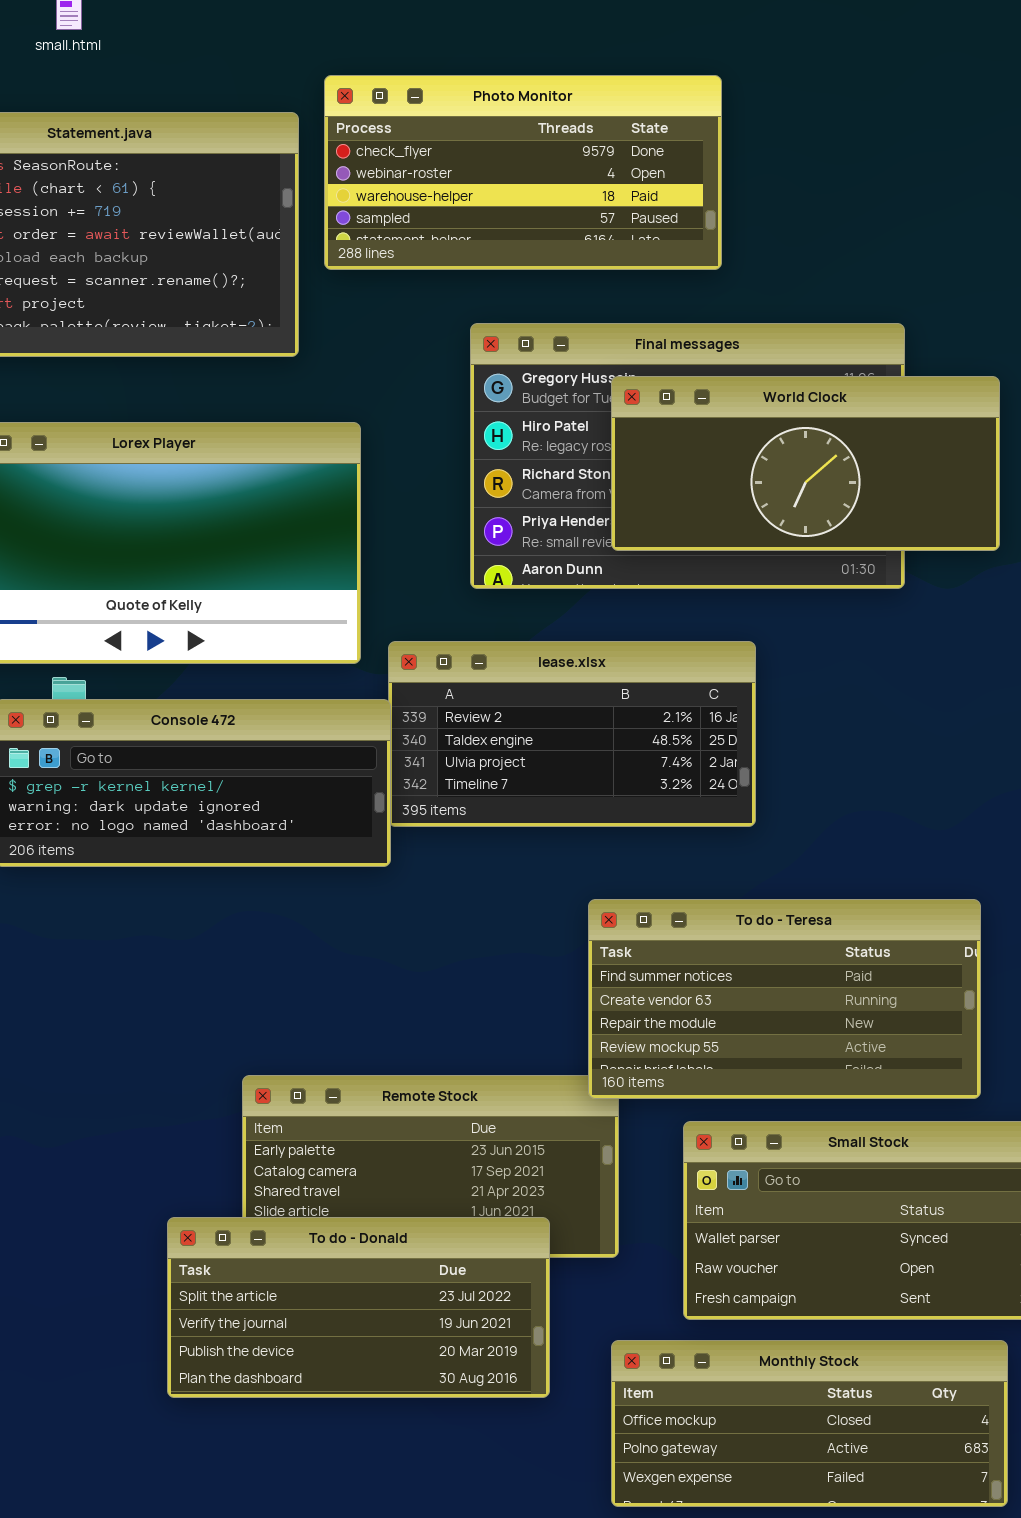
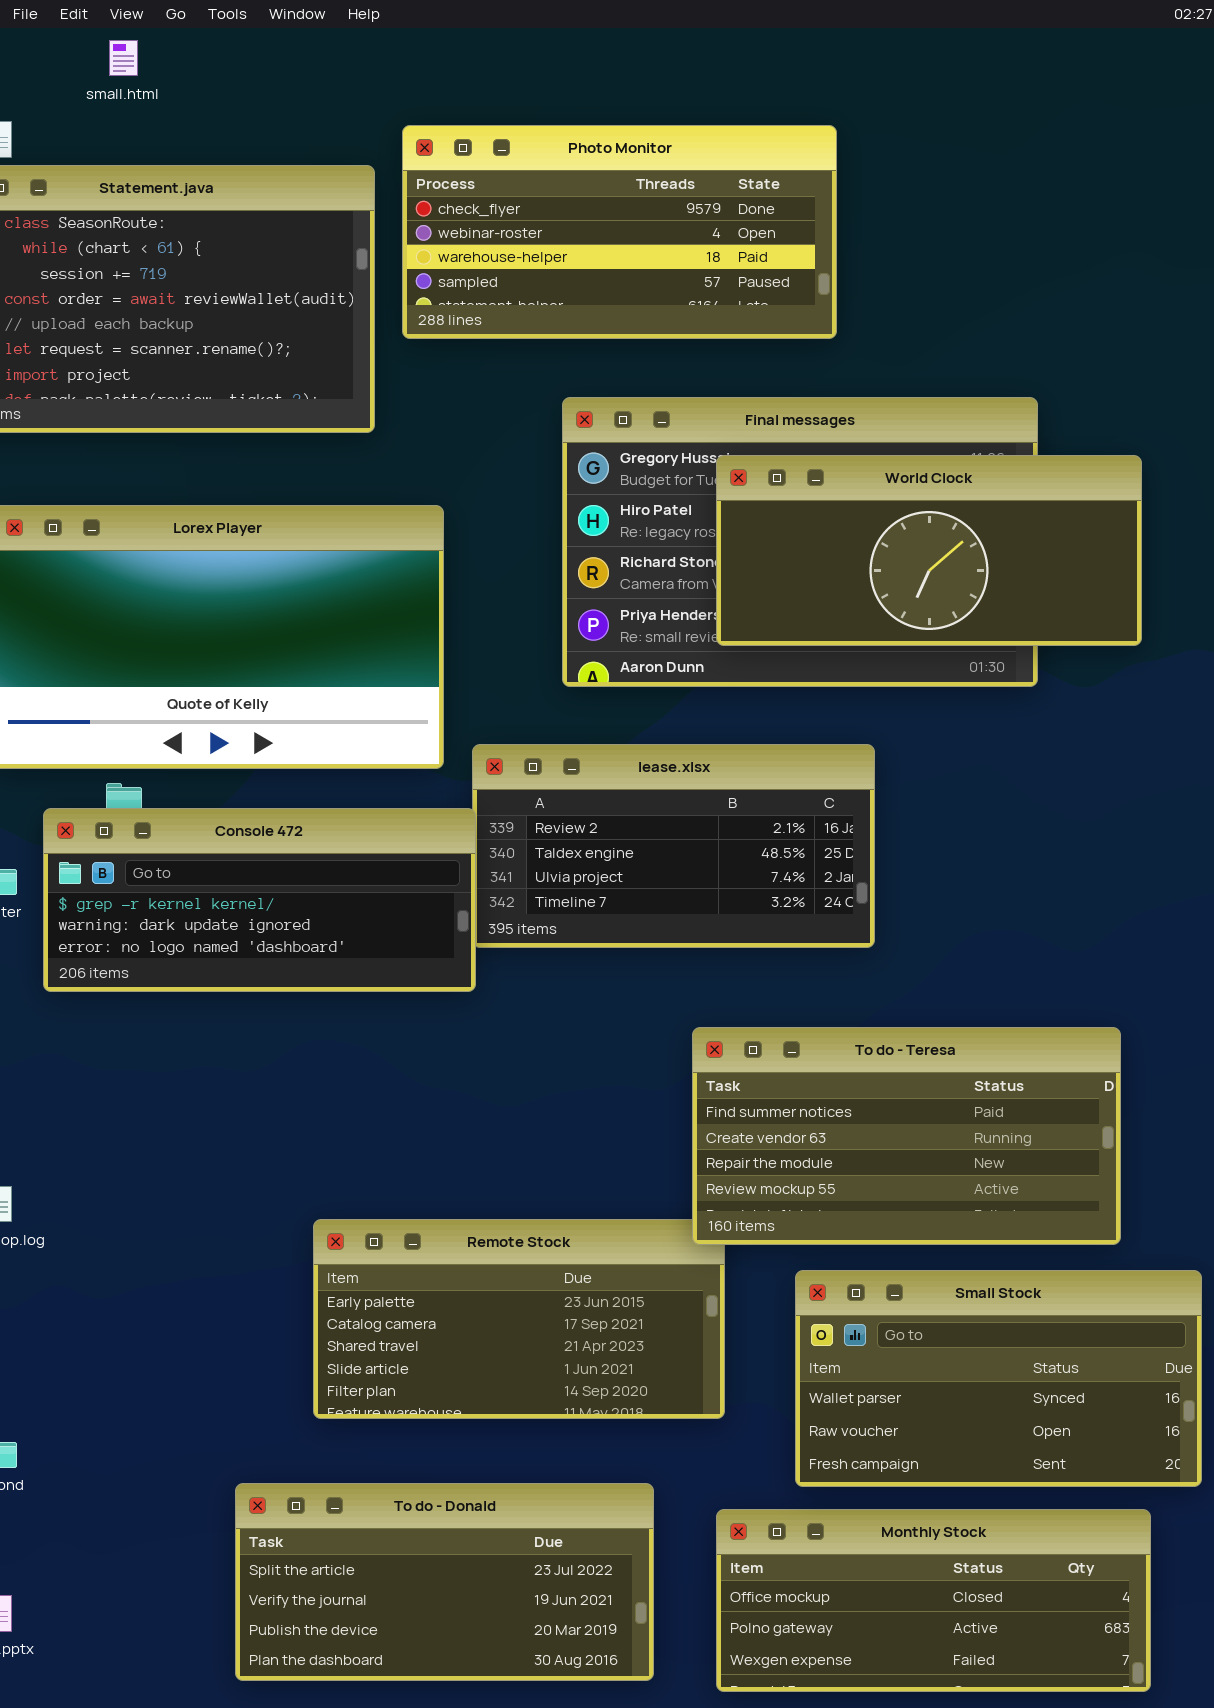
To do - Donald: [167,1217,550,1398] -> [235,1483,654,1681], moved

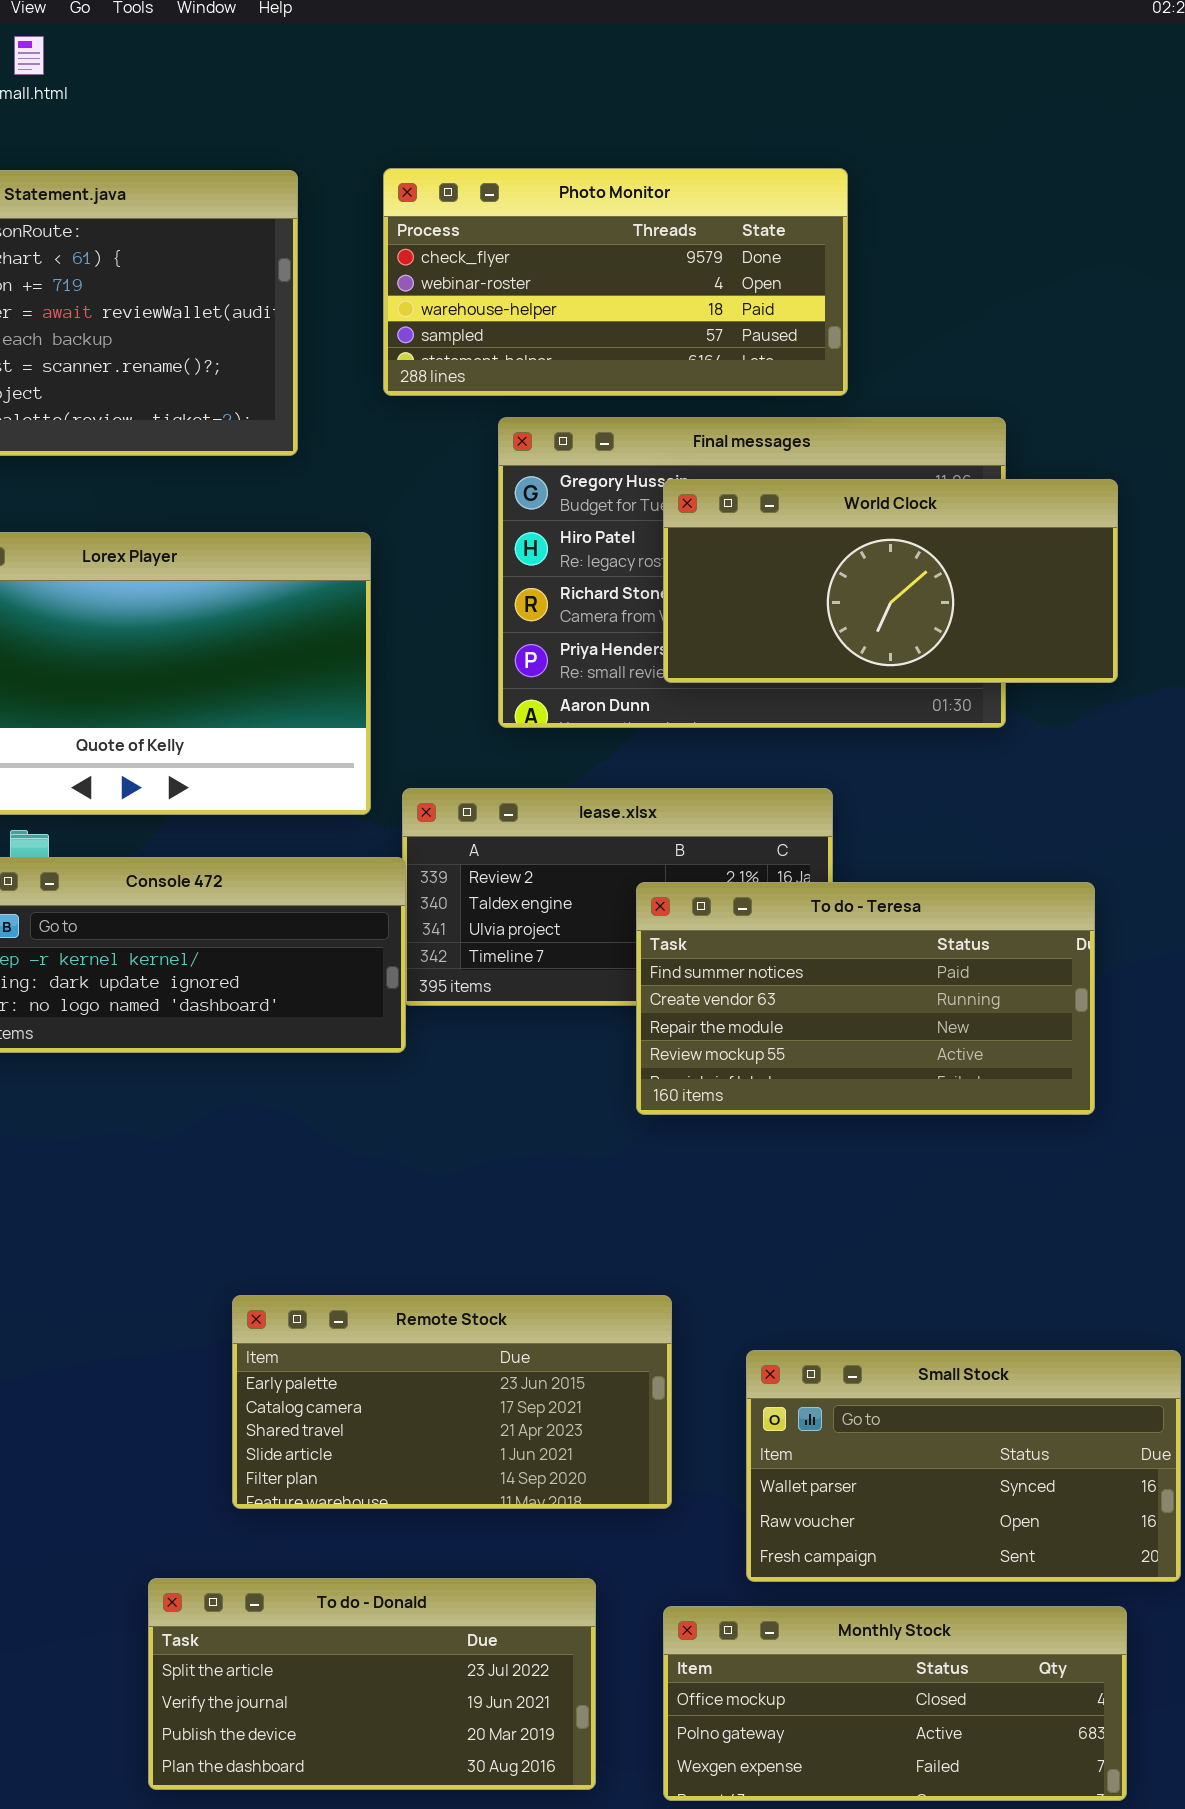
Photo Monitor: [402,125,837,339] -> [383,168,848,396], moved
To do - Teresa: [692,1027,1121,1245] -> [636,882,1095,1115], moved

